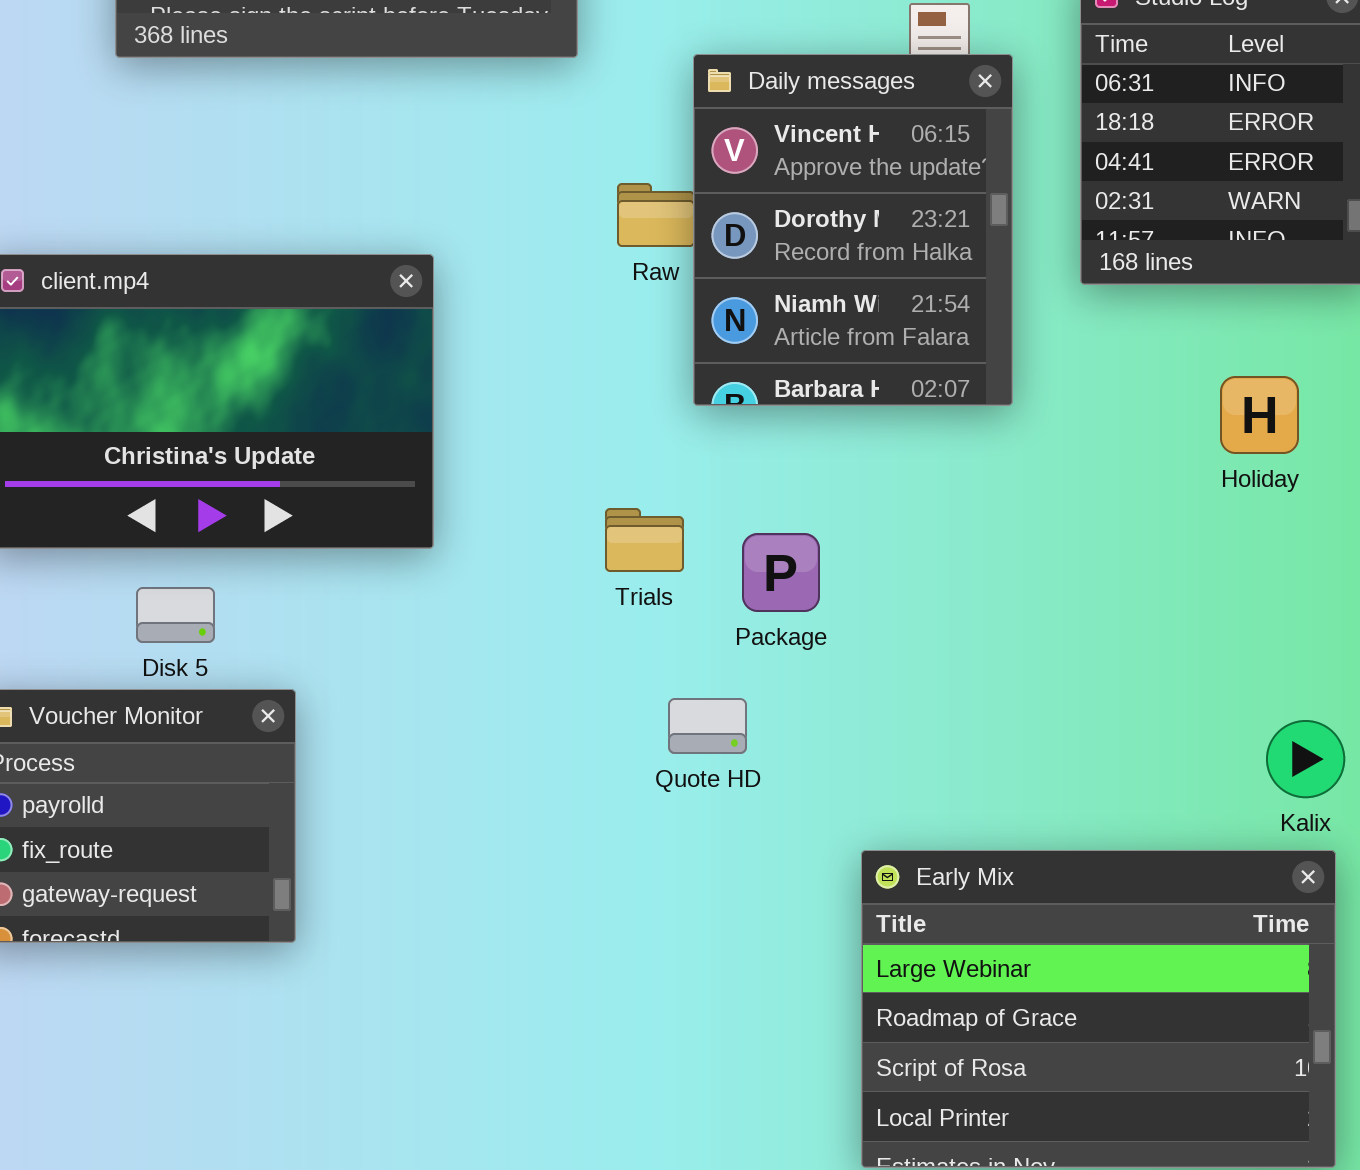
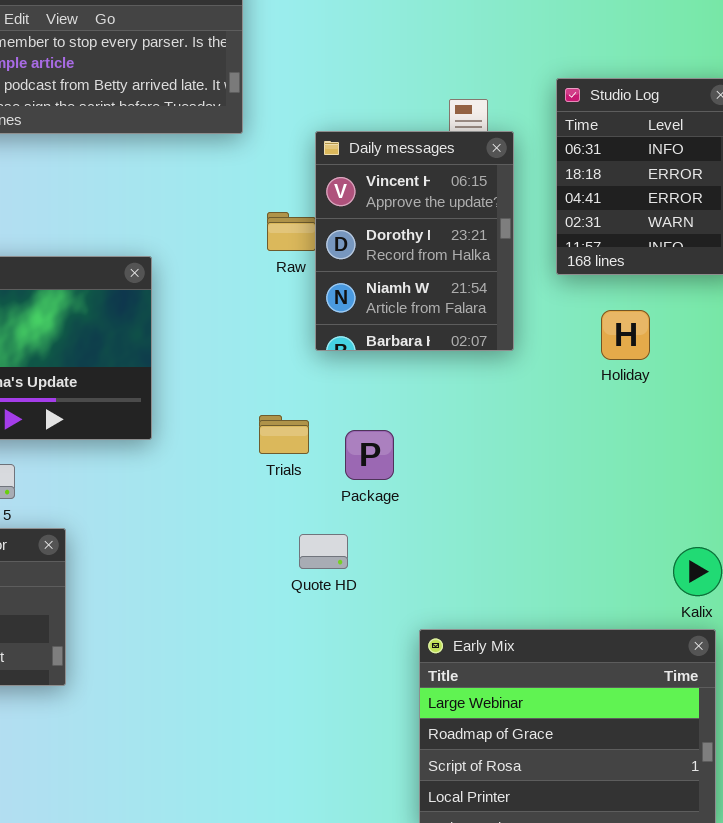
Holiday: [1220,376,1299,454] -> [601,310,650,360], moved

